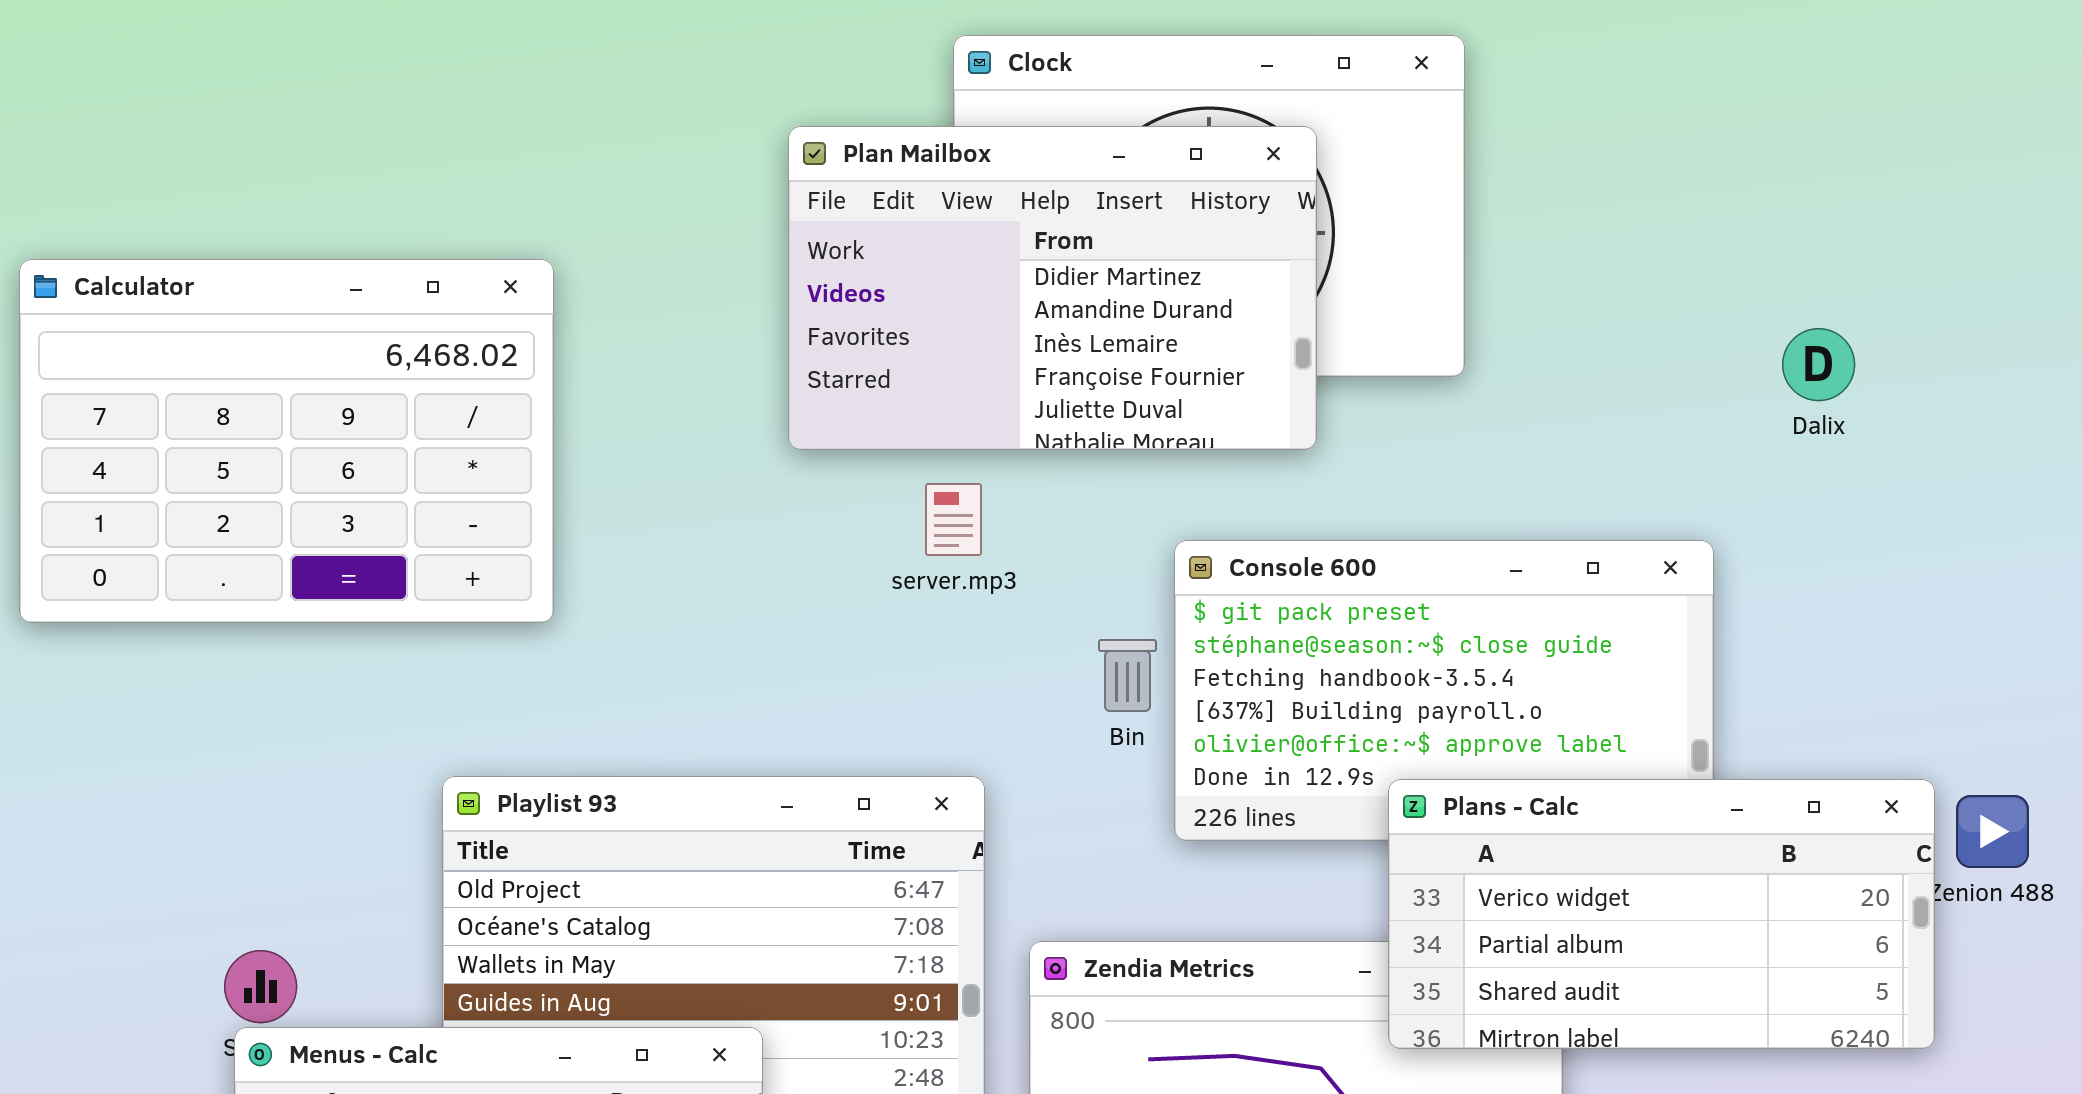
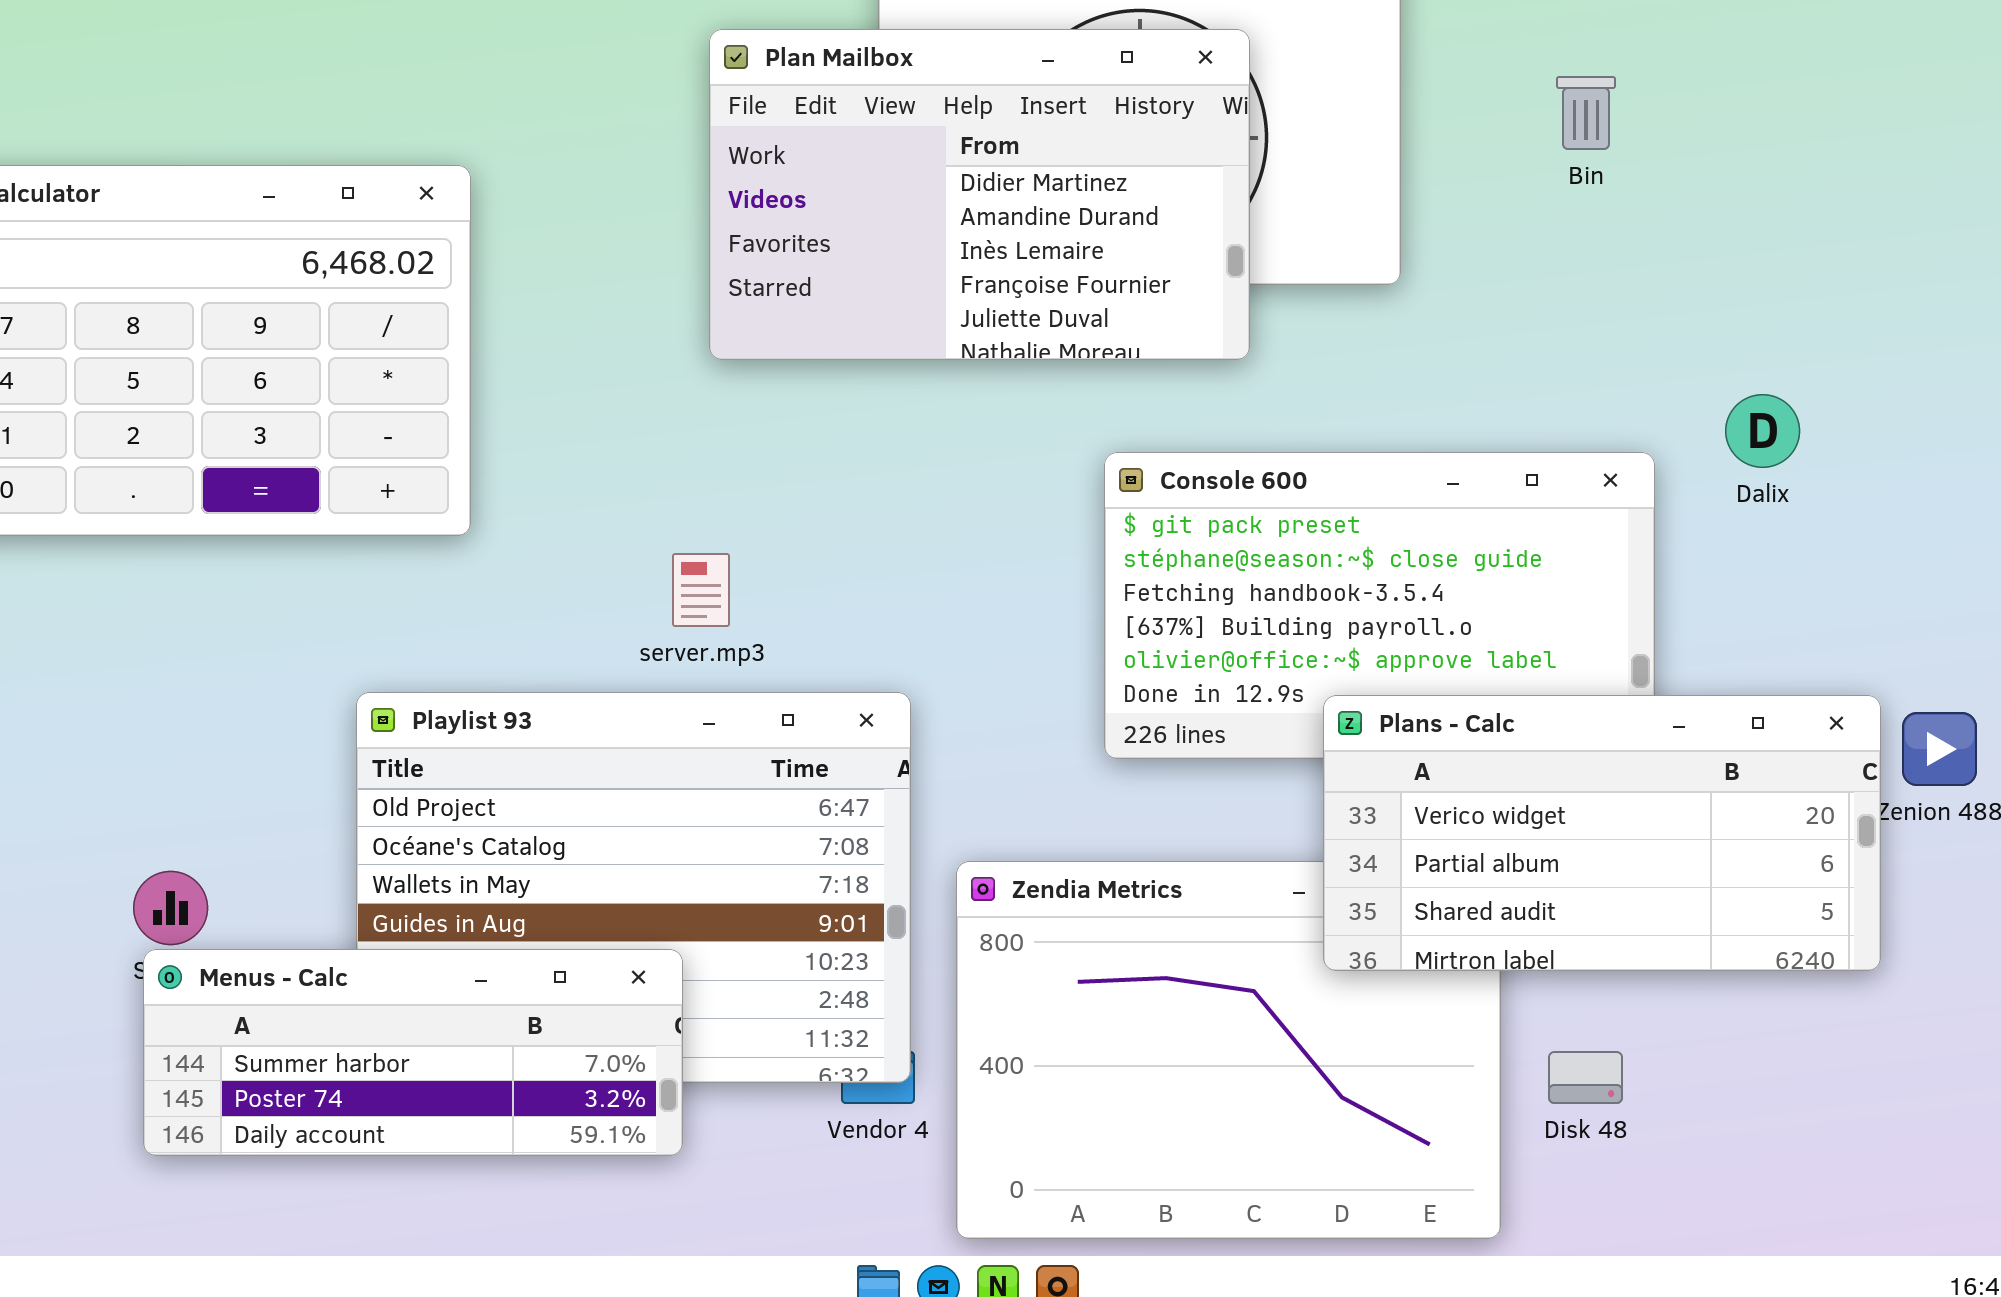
Dalix: [1782,328,1855,401] -> [1725,394,1800,468], moved
server.mp3: [925,483,982,556] -> [672,553,730,627], moved
Bin: [1098,639,1157,712] -> [1556,76,1616,150], moved

